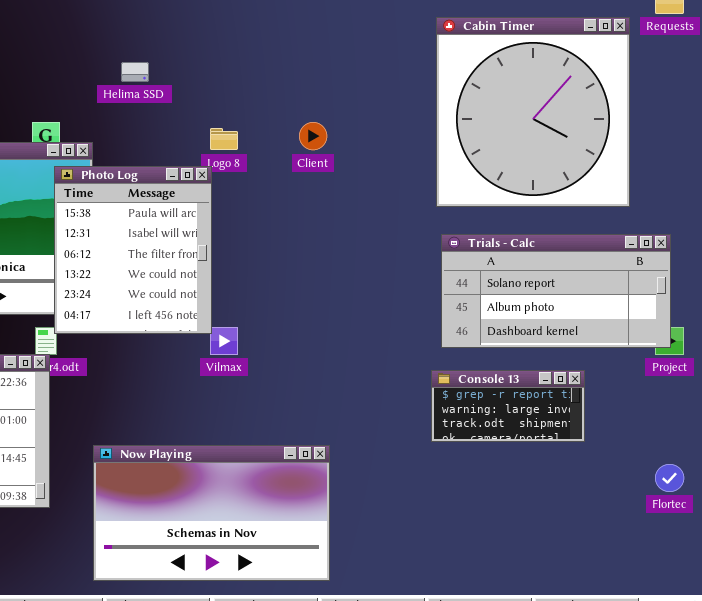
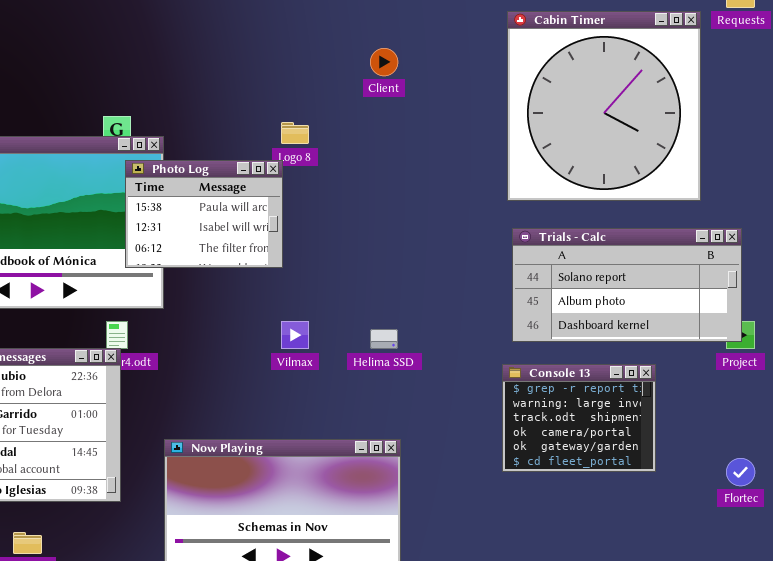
Helima SSD: [121,62,149,82] -> [370,329,398,349], moved
Client: [299,122,327,150] -> [370,48,398,76], moved
Photo Log: [54,166,212,334] -> [125,160,283,268], resized
Console 13: [431,370,585,442] -> [502,364,656,472], resized

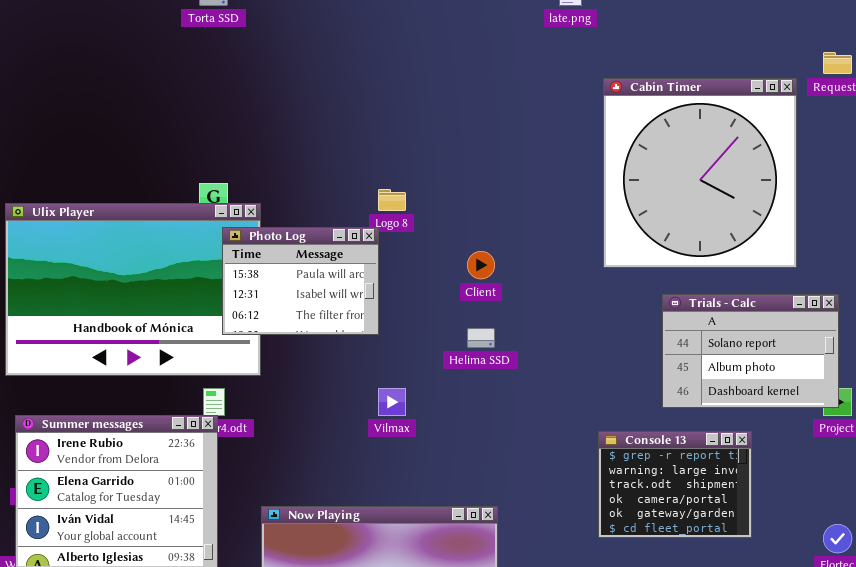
Client: [370,48,398,76] -> [467,251,495,279], moved
Trials - Calc: [512,228,742,342] -> [662,294,839,408], resized
Helima SSD: [370,329,398,349] -> [467,328,495,348], moved

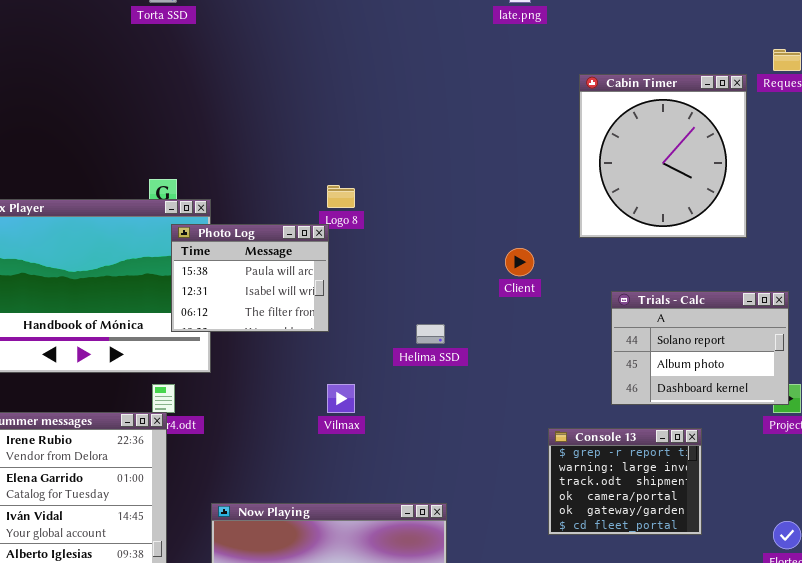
Cabin Timer: [603,78,797,268] -> [579,74,747,238], resized
Client: [467,251,495,279] -> [505,248,534,276], moved

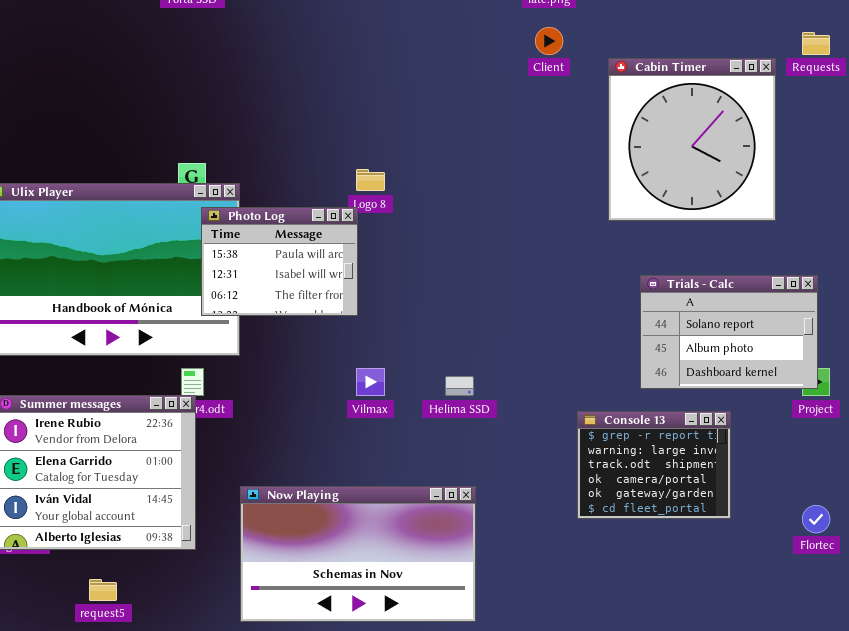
Client: [505,248,534,276] -> [535,27,563,55], moved
Helima SSD: [416,324,445,344] -> [445,376,474,396], moved

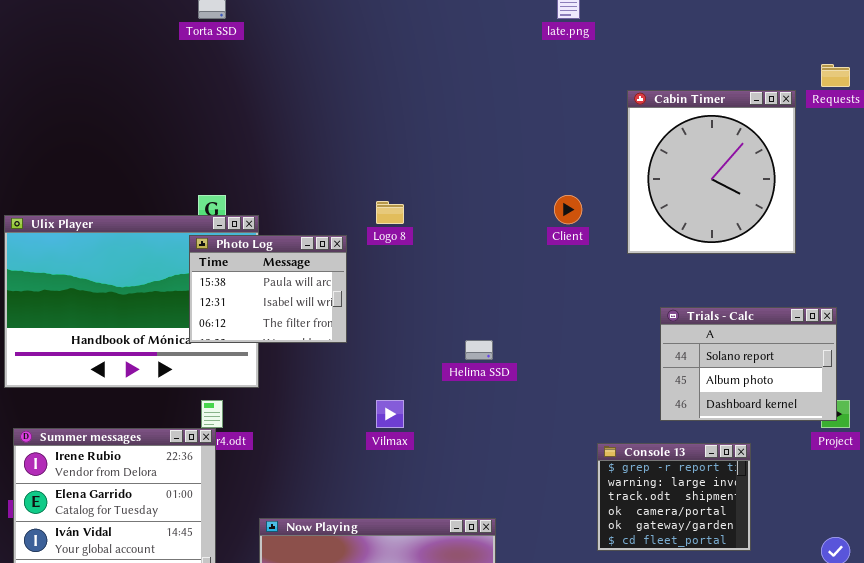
Client: [535,27,563,55] -> [554,195,582,224], moved
Photo Log: [201,207,358,316] -> [189,235,347,343], moved
Helima SSD: [445,376,474,396] -> [465,340,493,360], moved

